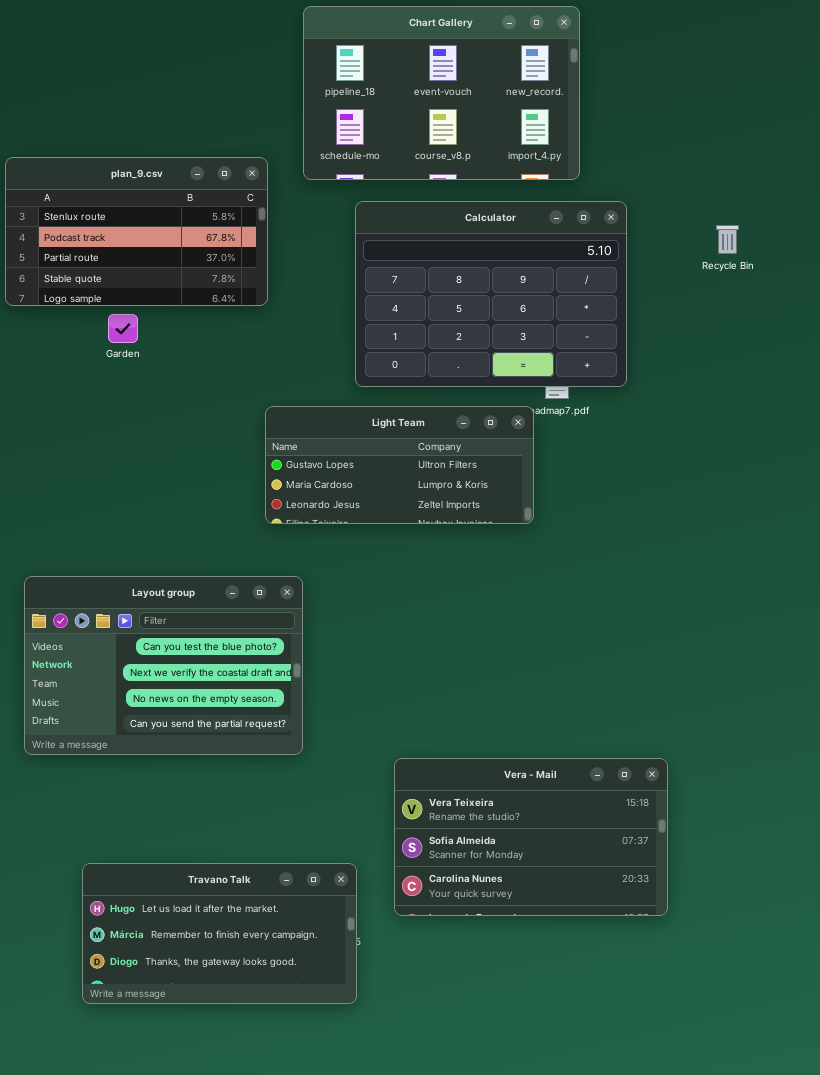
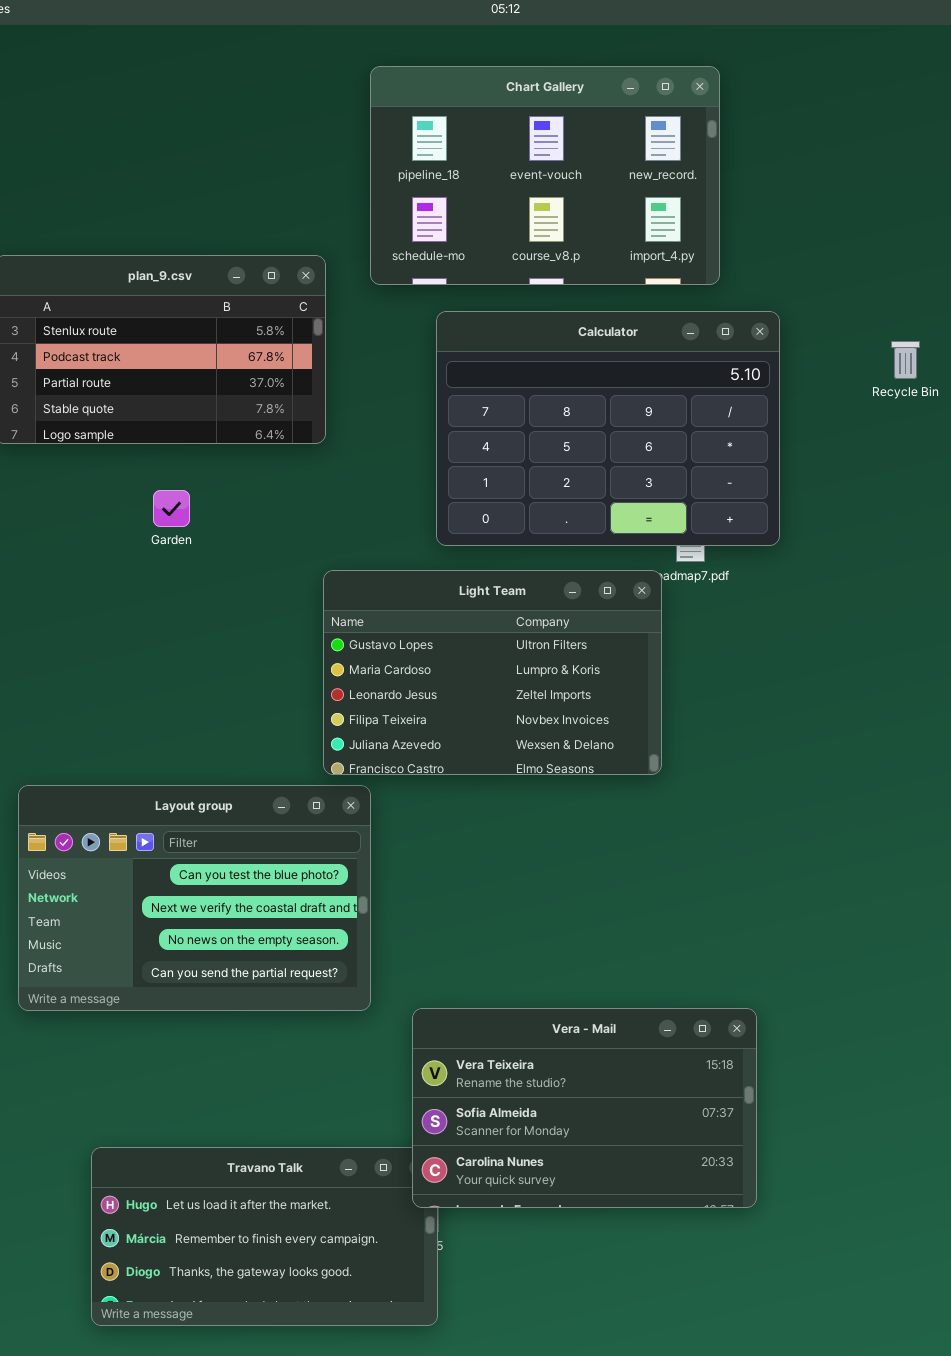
Garden: [108,314,138,343] -> [153,490,190,527], moved
Light Team: [265,406,534,524] -> [323,570,662,775], resized
Vera - Mail: [394,758,668,916] -> [412,1008,757,1208], moved

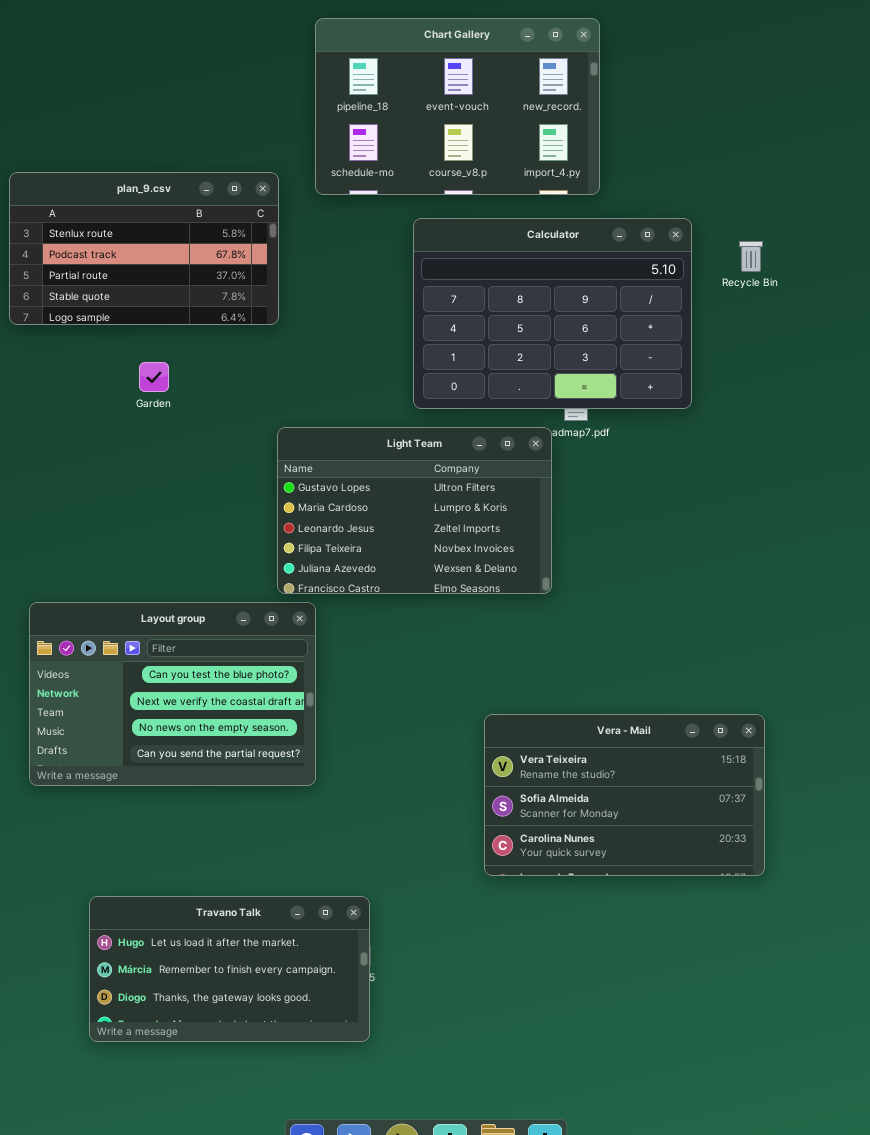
Calculator: [436,311,780,546] -> [413,218,692,409], moved
Vera - Mail: [412,1008,757,1208] -> [484,714,765,876], moved

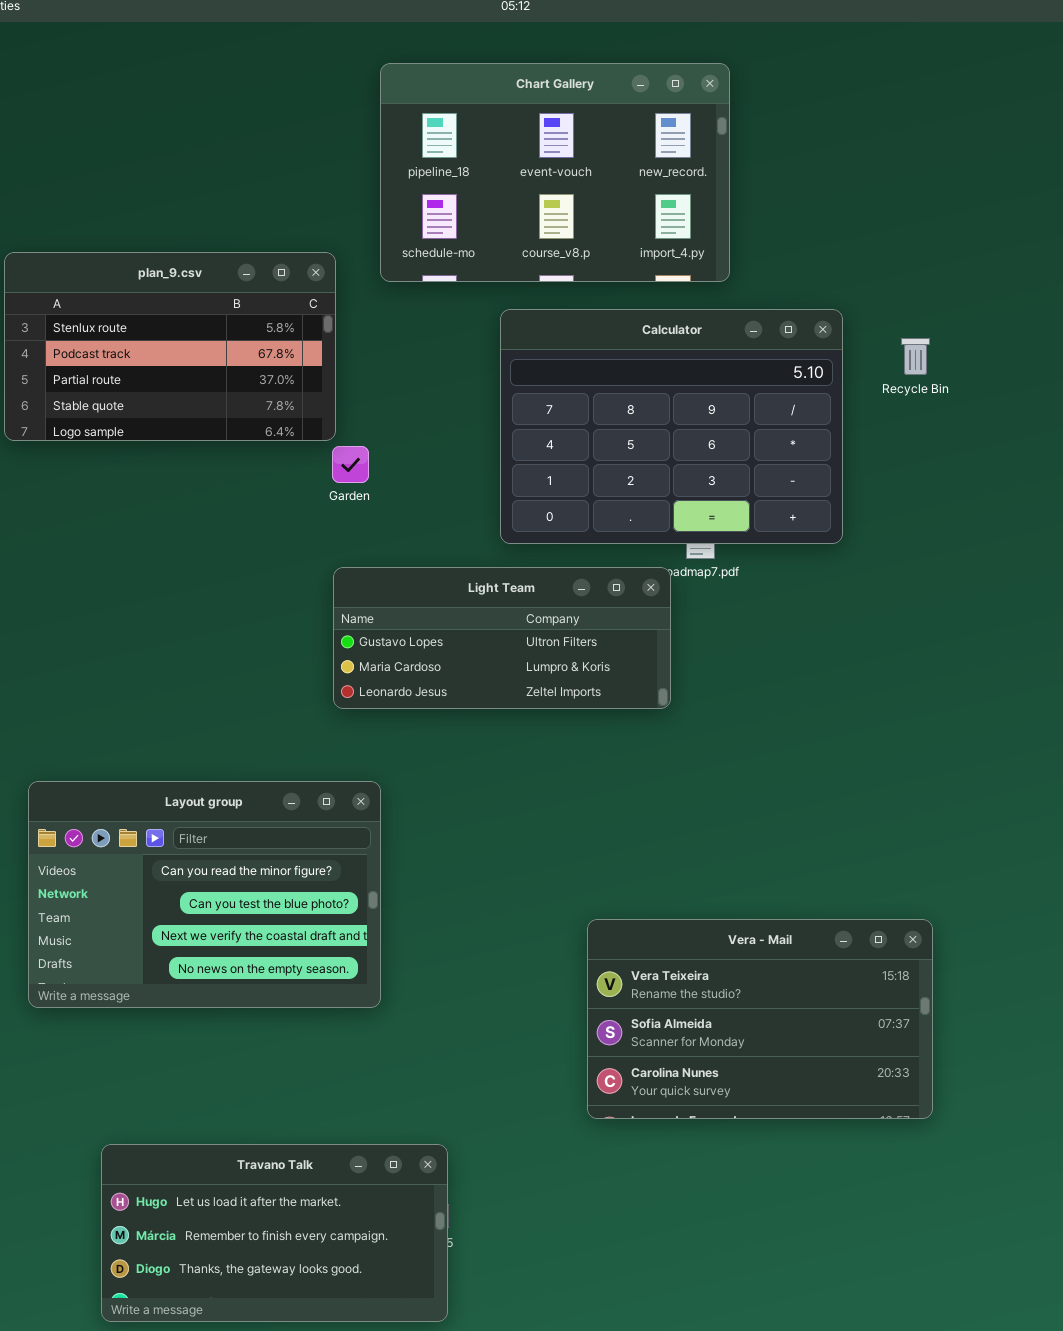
Garden: [139,362,169,392] -> [332,446,369,483], moved
Light Team: [277,427,552,594] -> [333,567,671,709], resized
Layout group: [29,602,316,786] -> [28,781,381,1008], scrolled up 1 row

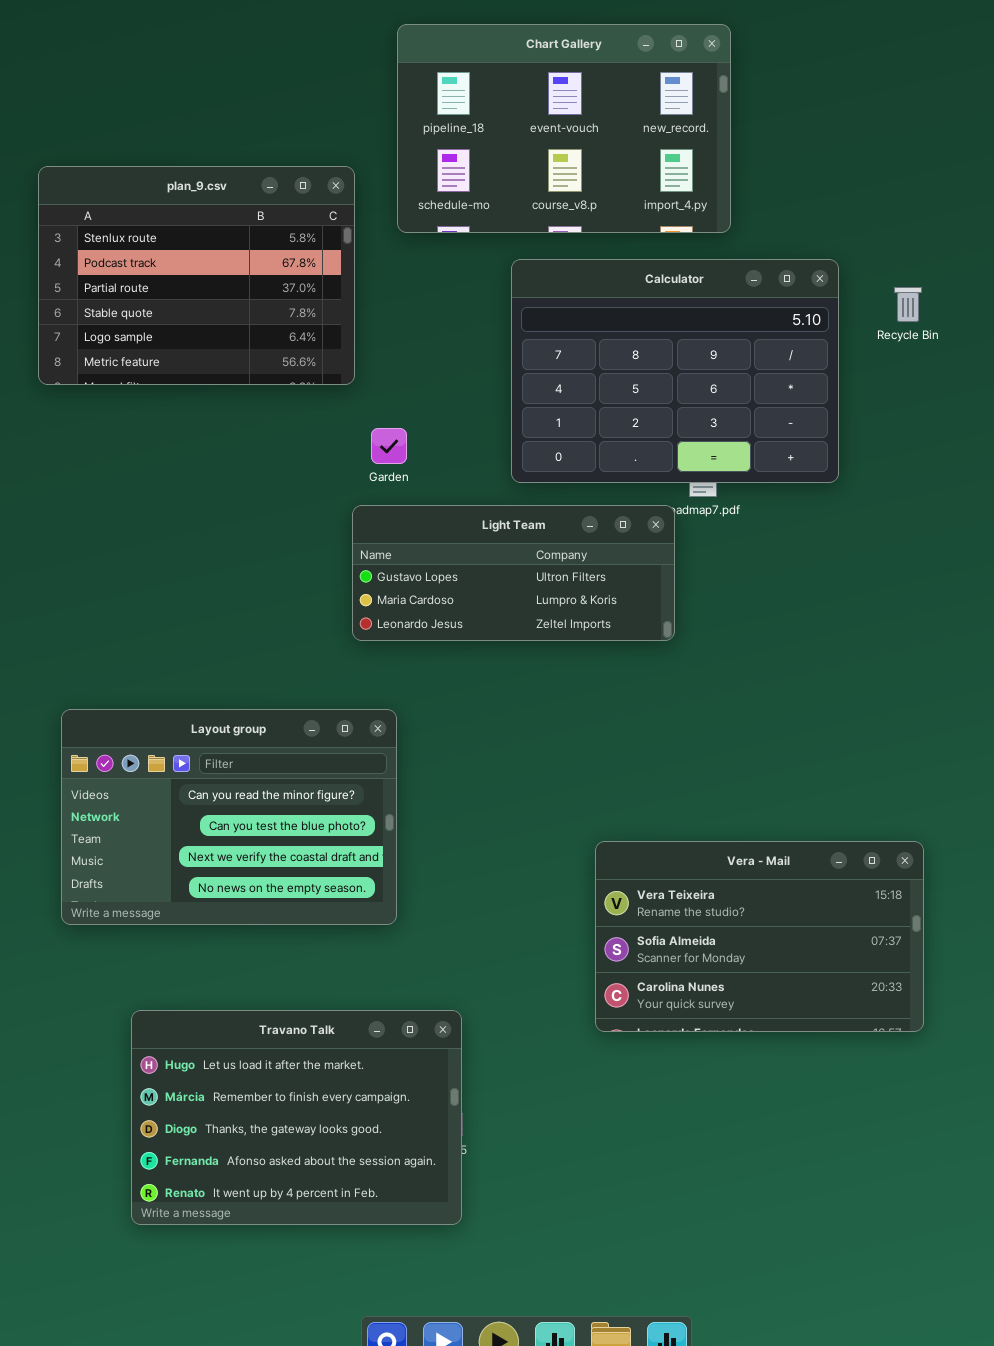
plan_9.csv: [4,252,336,441] -> [38,166,355,385], resized
Garden: [332,446,369,483] -> [371,428,407,464], moved
Travano Talk: [101,1144,448,1322] -> [131,1010,462,1225], resized

